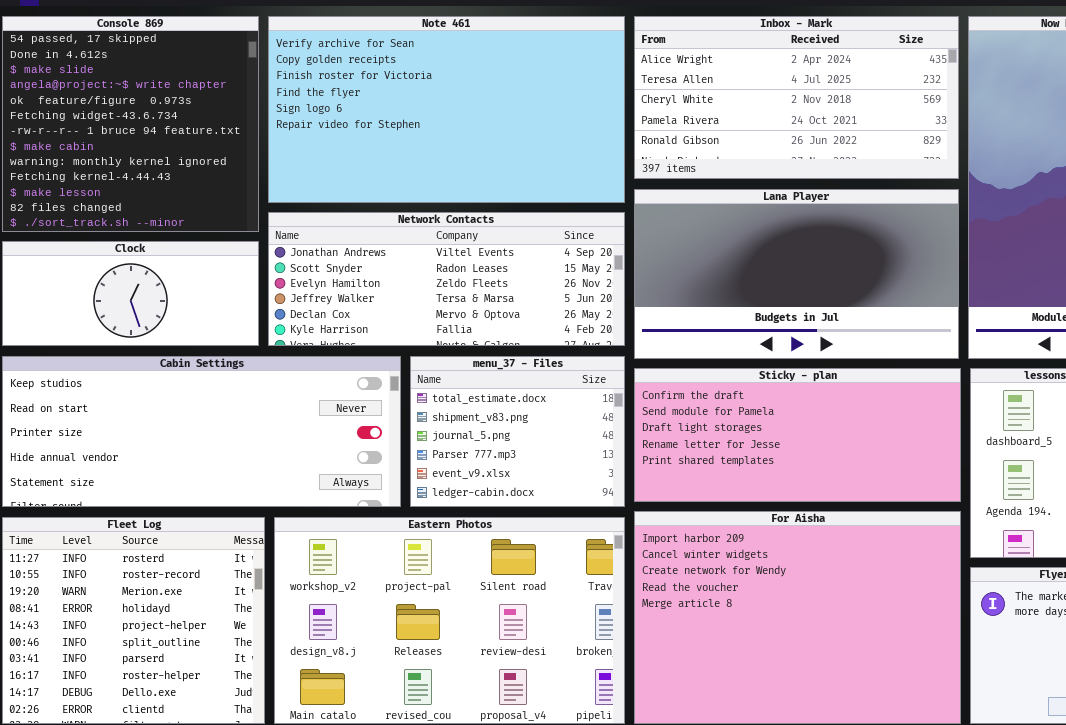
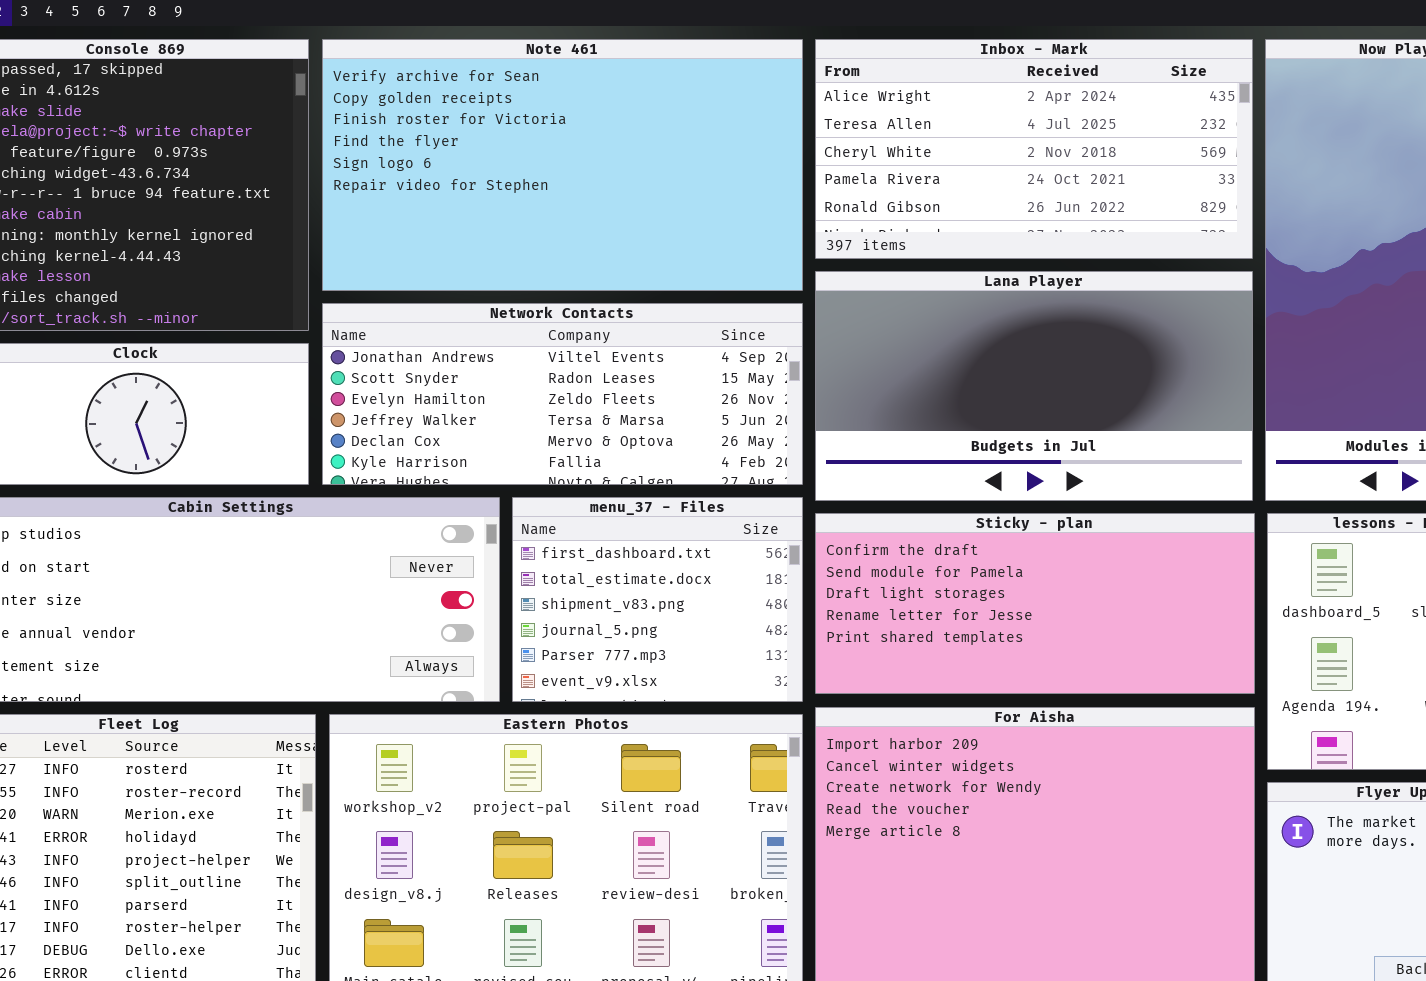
menu_37 - Files: [410,356,625,507] -> [512,497,803,702], scrolled up 1 row

